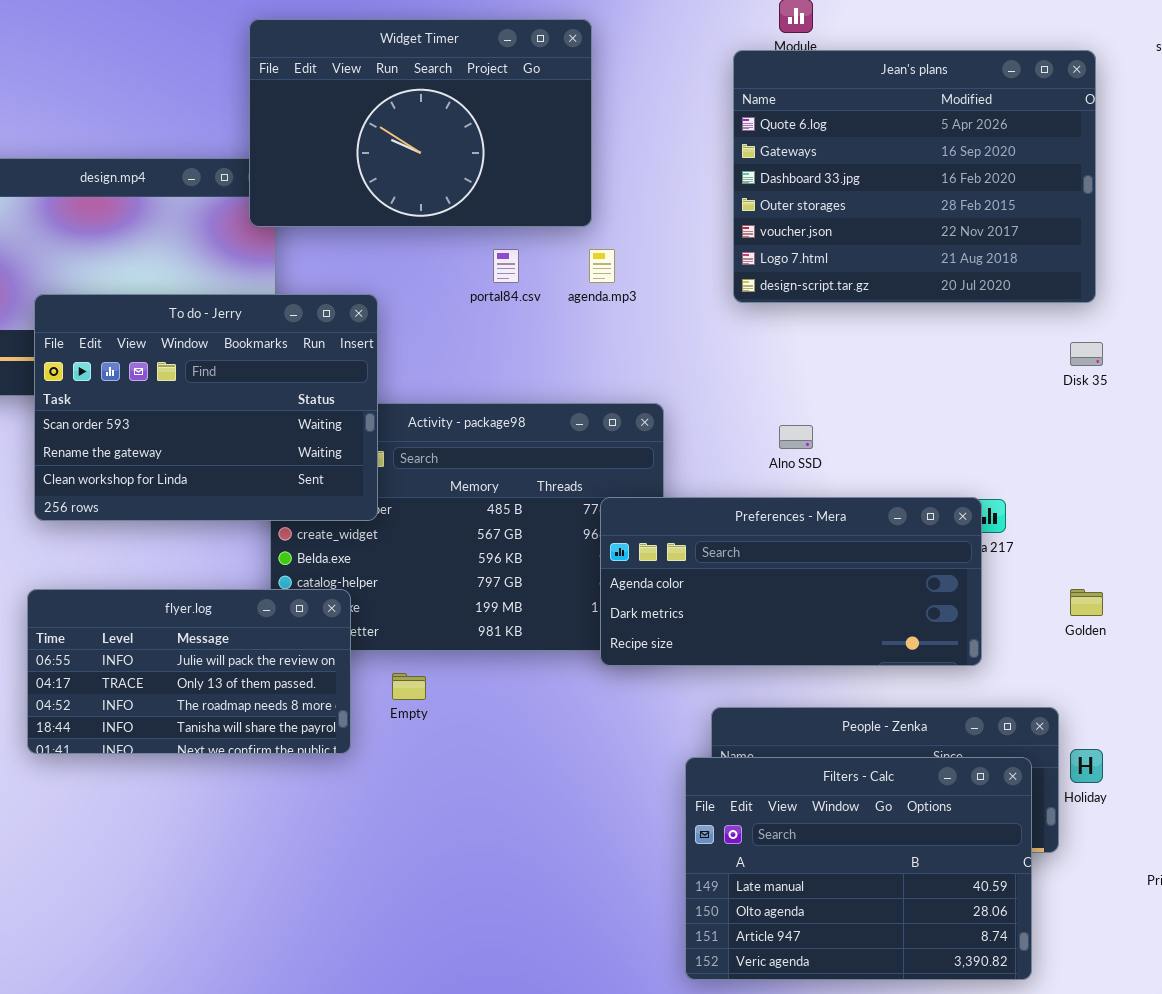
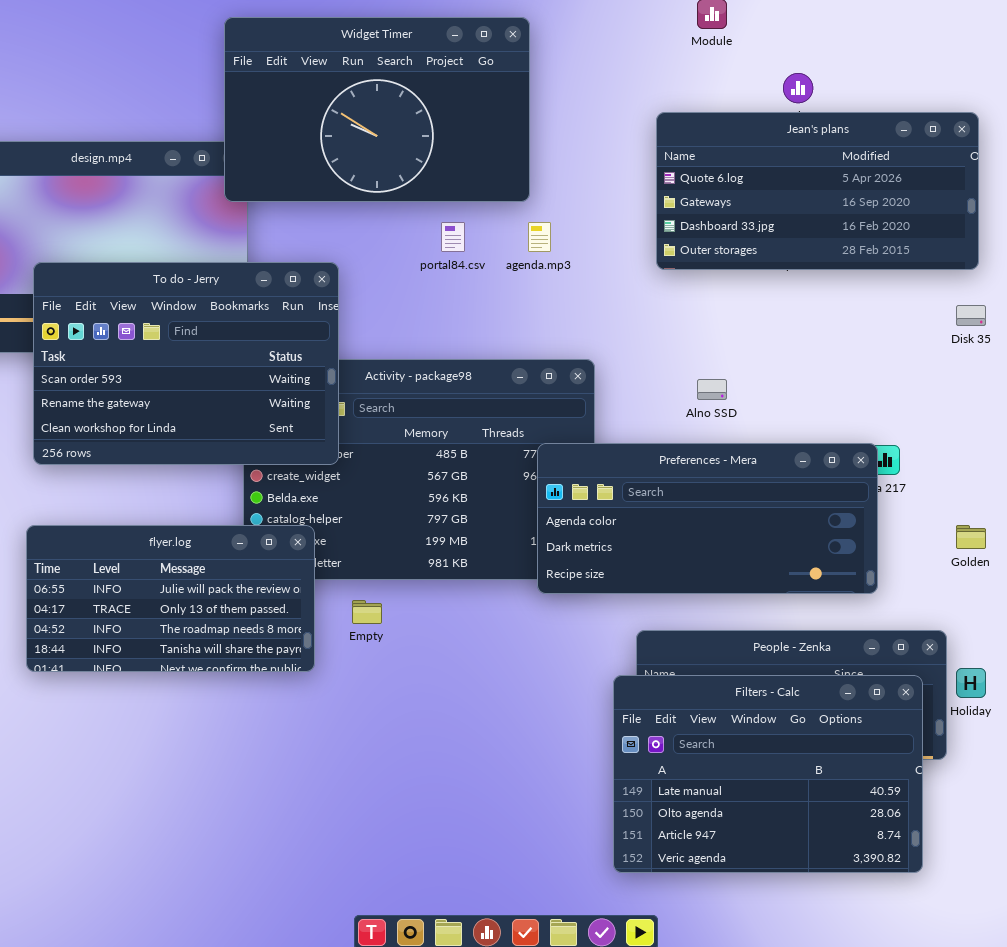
Jean's plans: [733,50,1096,303] -> [656,112,979,270], resized

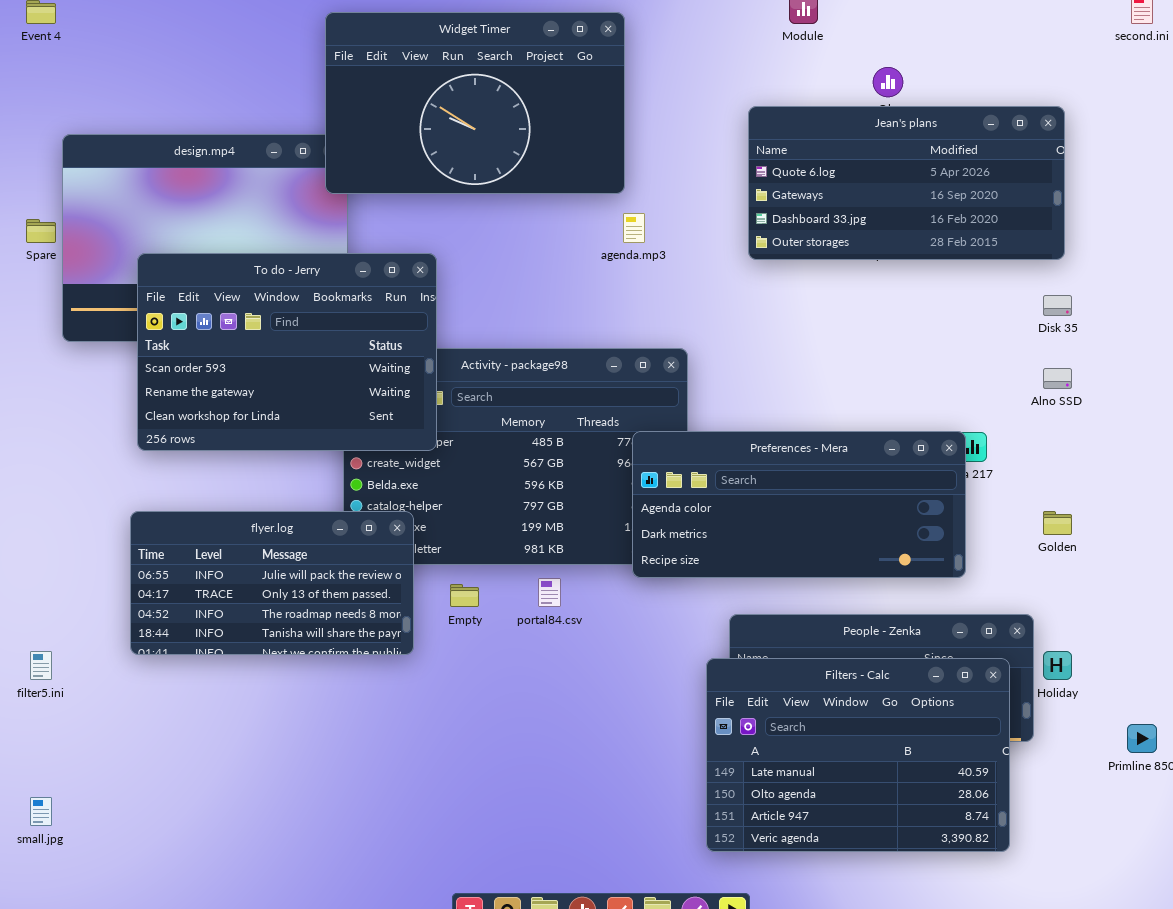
portal84.csv: [441,222,465,252] -> [538,578,561,607], moved
Alno SSD: [697,379,727,400] -> [1043,368,1072,389], moved

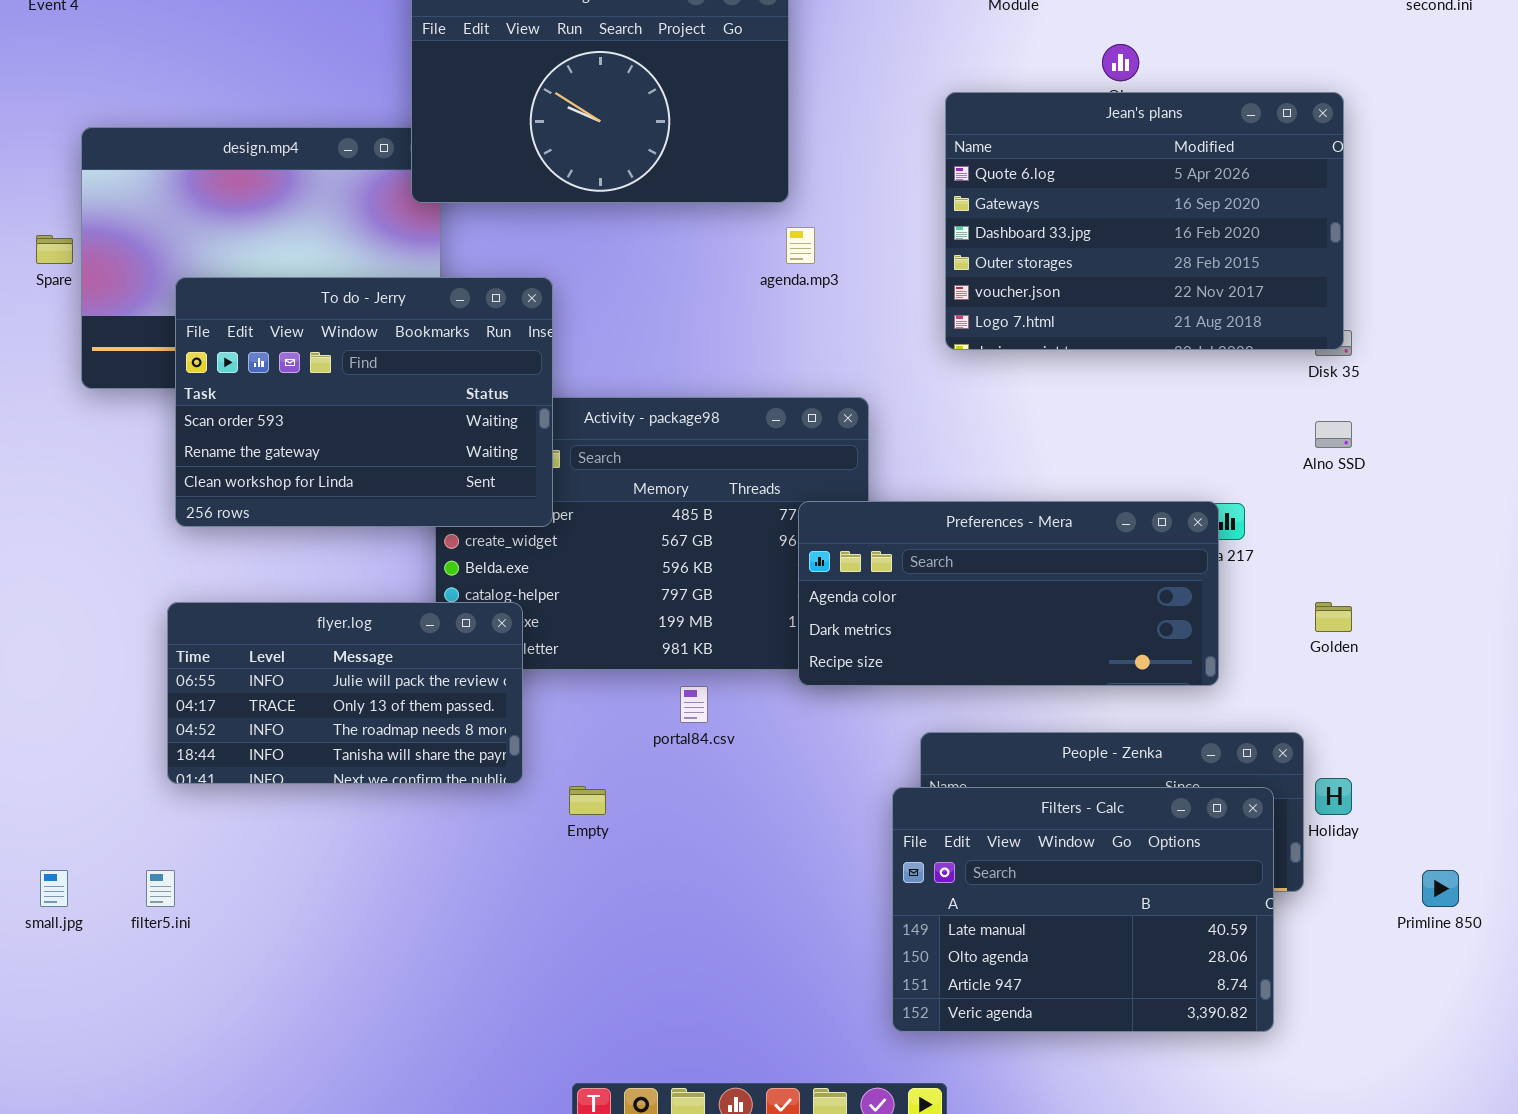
Jean's plans: [748,106,1065,260] -> [945,92,1344,350], resized
Empty: [450,584,479,607] -> [569,786,606,815], moved
filter5.ini: [30,651,52,680] -> [146,870,175,907], moved
small.jpg: [30,797,52,826] -> [40,870,68,907], moved

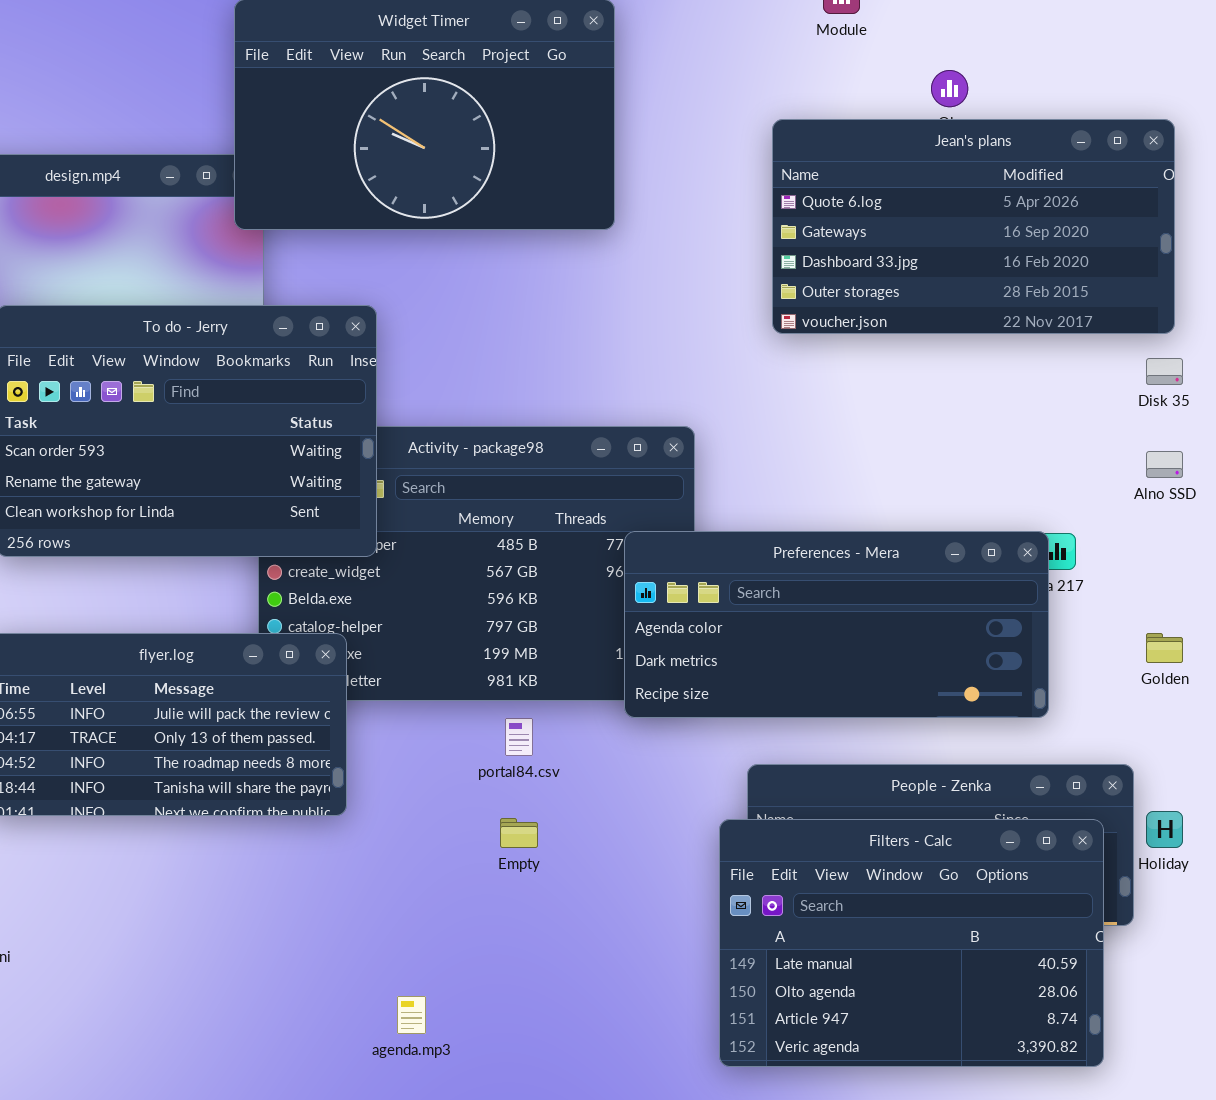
Jean's plans: [945,92,1344,350] -> [772,119,1175,334], resized
agenda.mp3: [786,227,815,264] -> [397,996,426,1034], moved
Empty: [569,786,606,815] -> [500,818,538,848], moved

